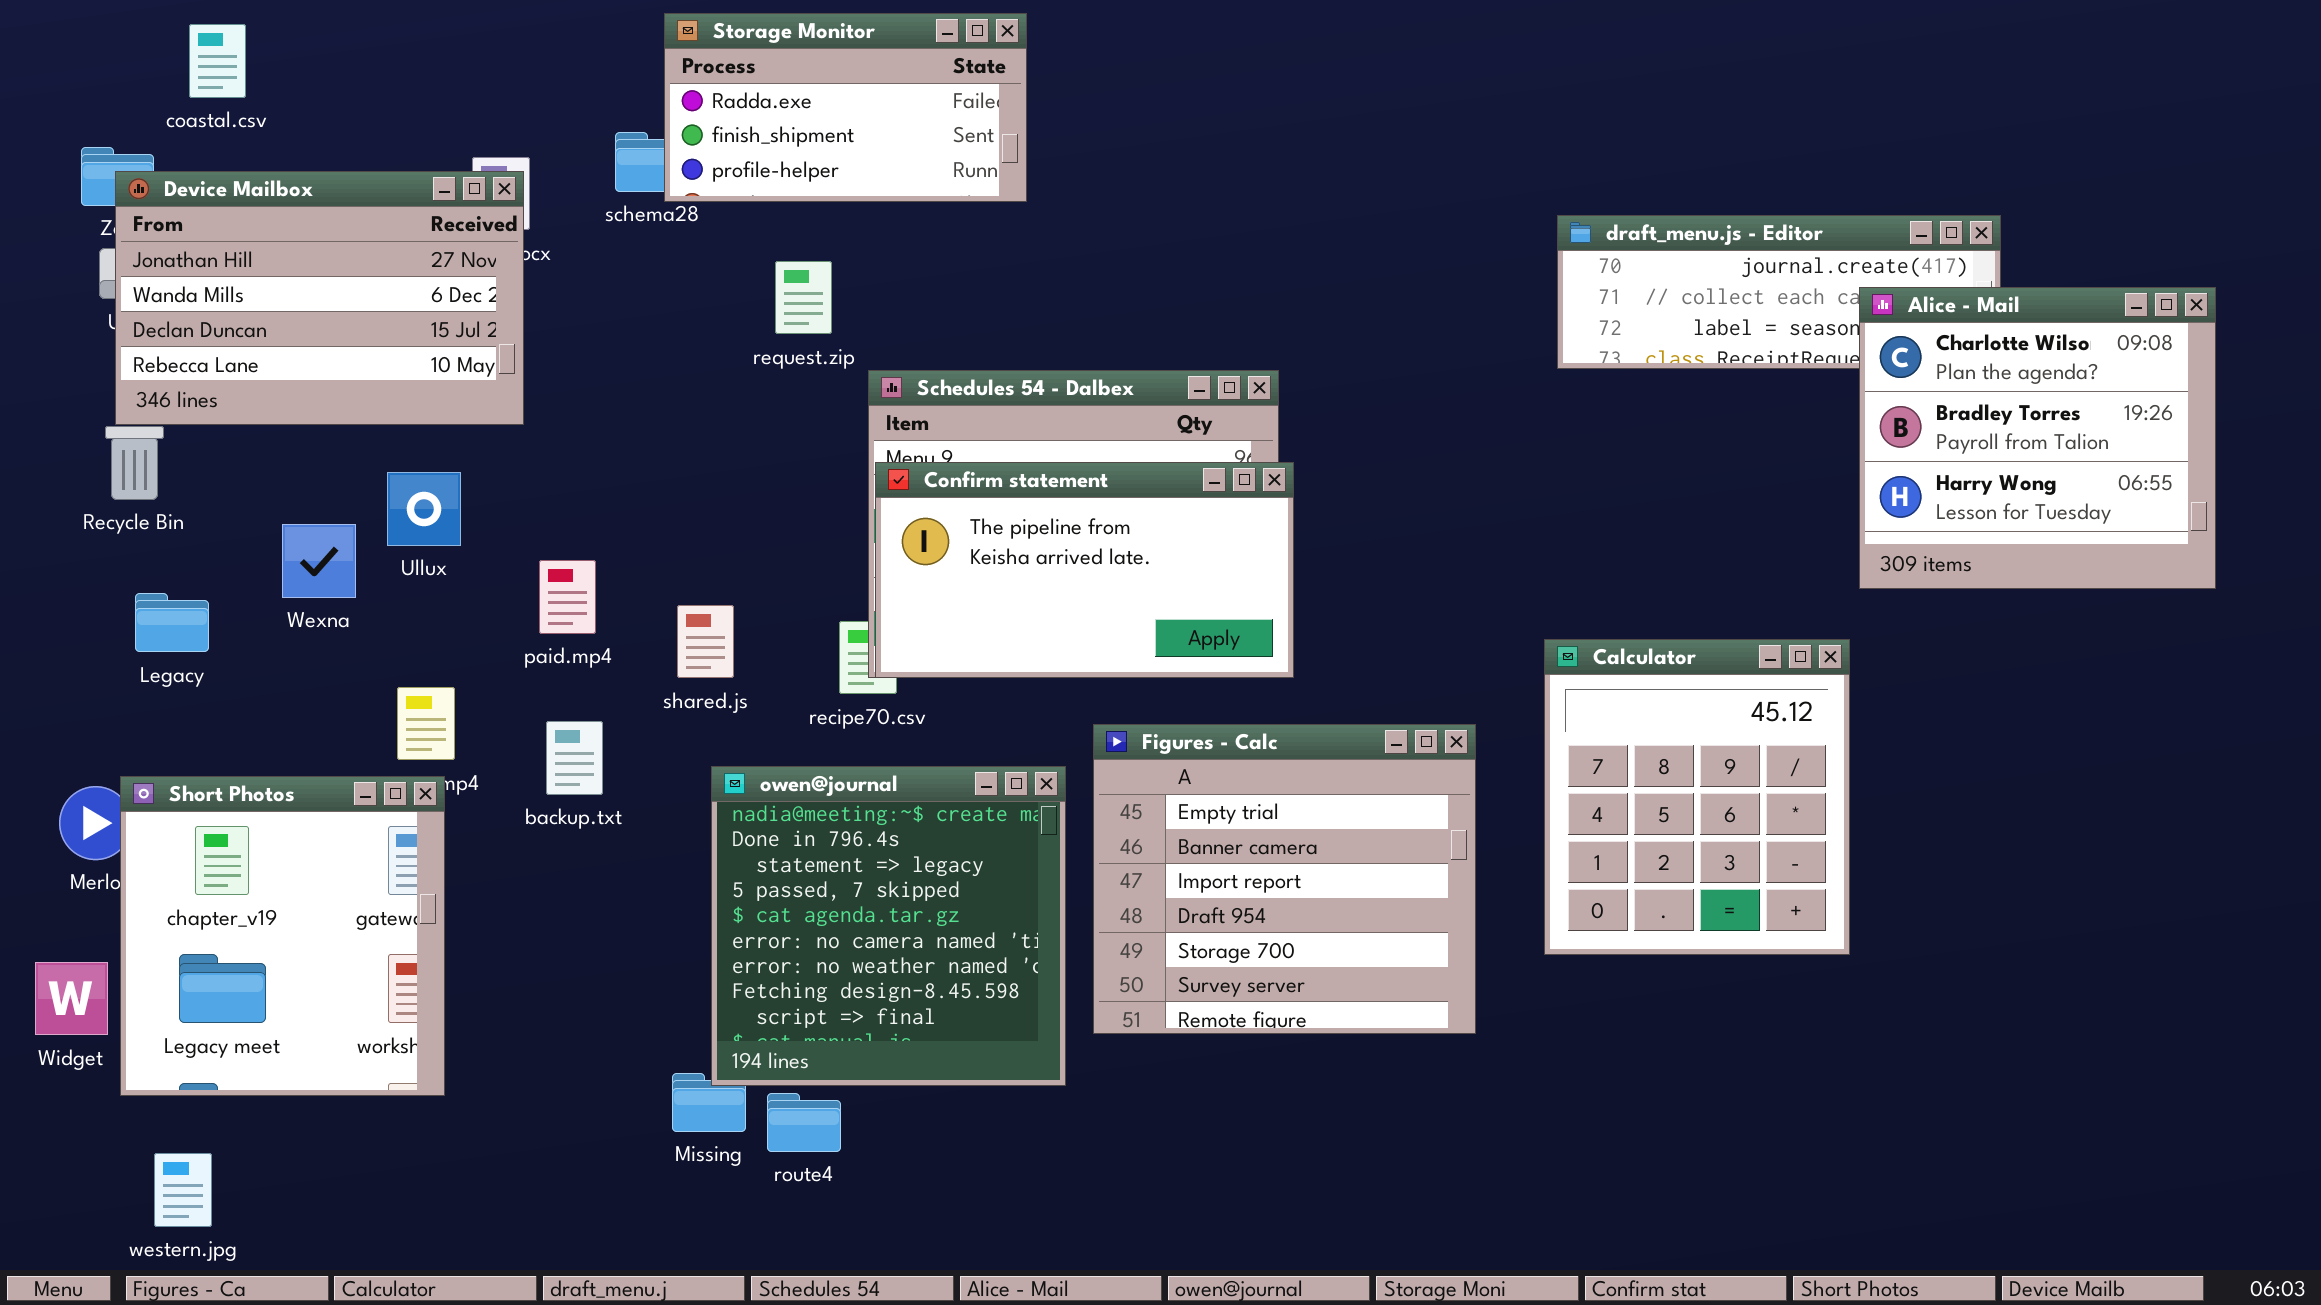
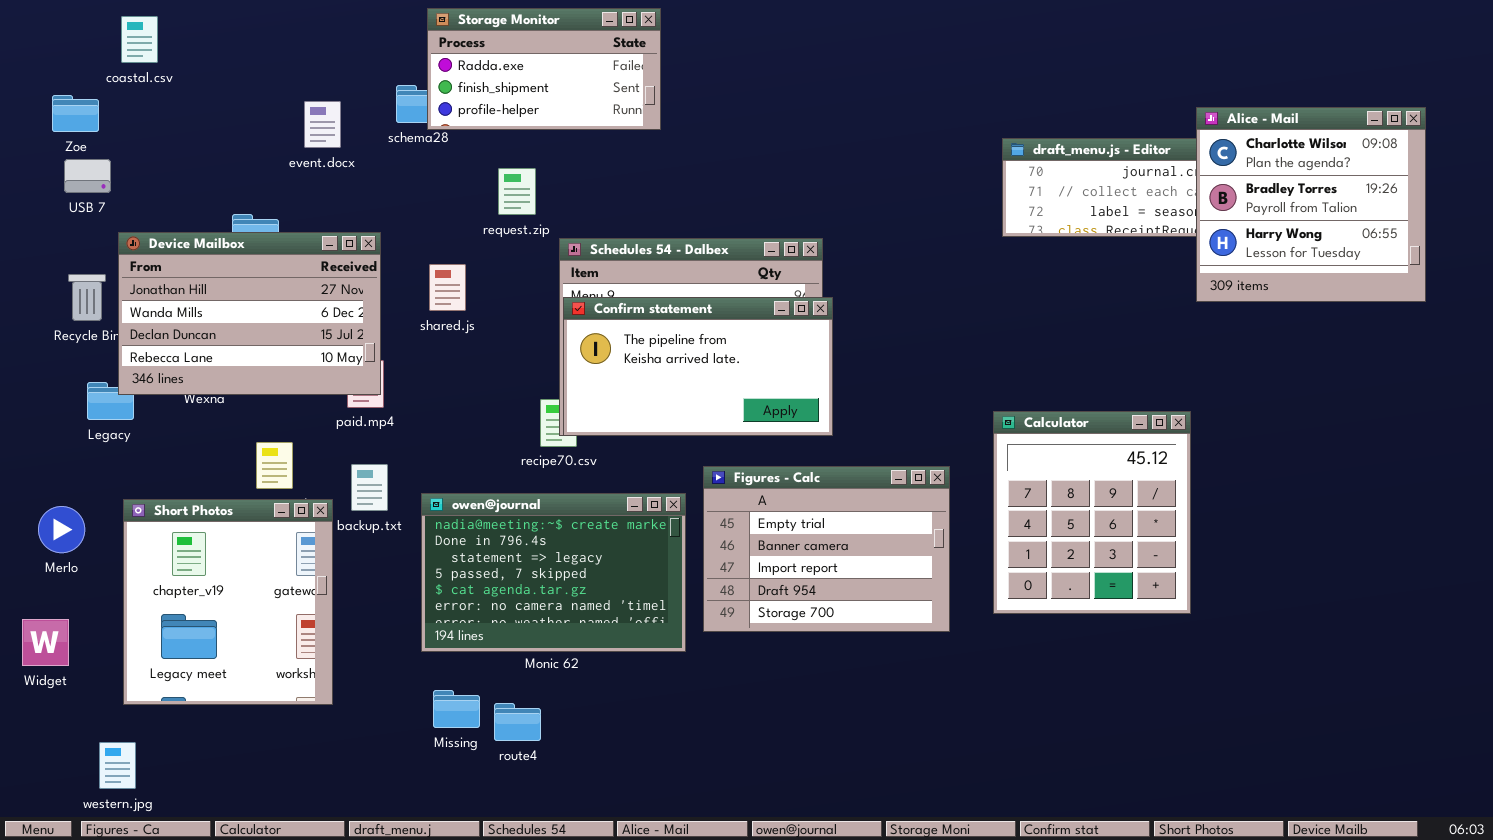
Device Mailbox: [115,171,524,425] -> [118,232,381,395], moved
Alice - Mail: [1859,287,2216,589] -> [1196,107,1426,302], moved
shared.js: [677,605,734,678] -> [429,264,466,311], moved
Figures - Calc: [1093,724,1476,1034] -> [703,466,950,632], resized
owen@journal: [711,766,1066,1086] -> [421,493,686,652], resized
Short Photos: [120,776,445,1096] -> [123,499,333,705], moved

